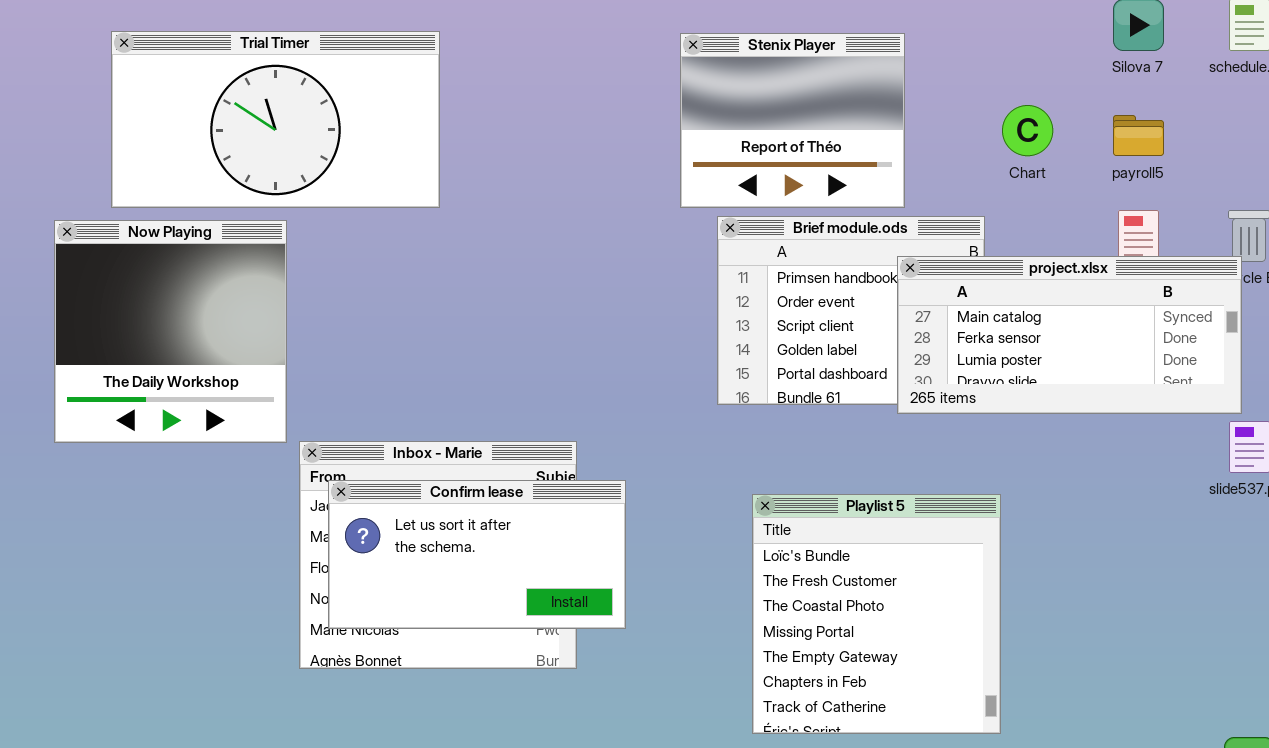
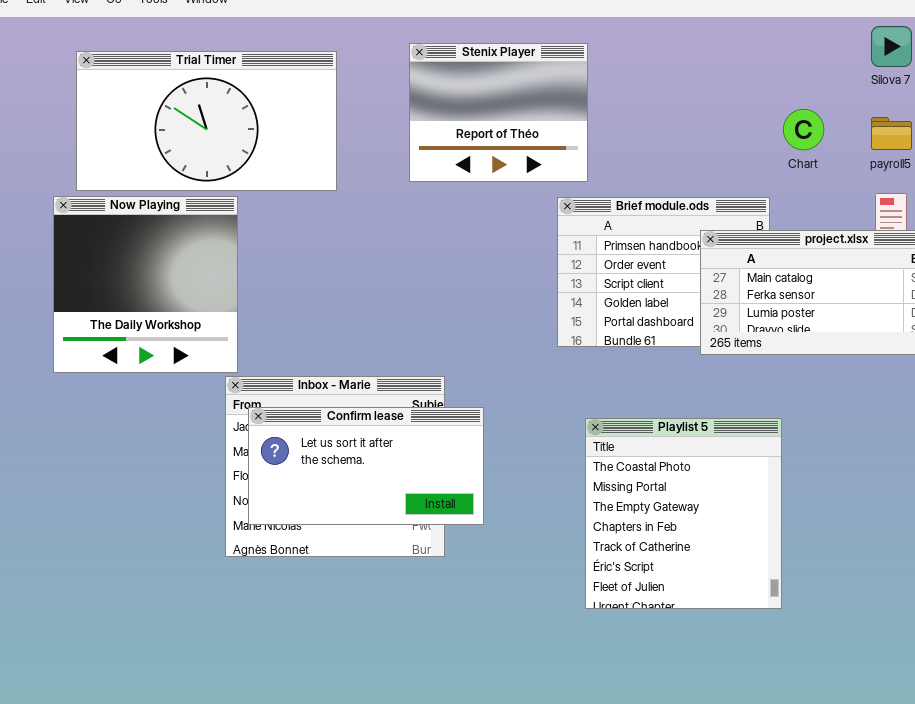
Stenix Player: [680,33,905,208] -> [409,43,588,182], moved
Now Playing: [54,220,287,443] -> [53,196,238,373], moved
Playlist 5: [752,494,1001,734] -> [585,418,782,609], scrolled down 2 rows

